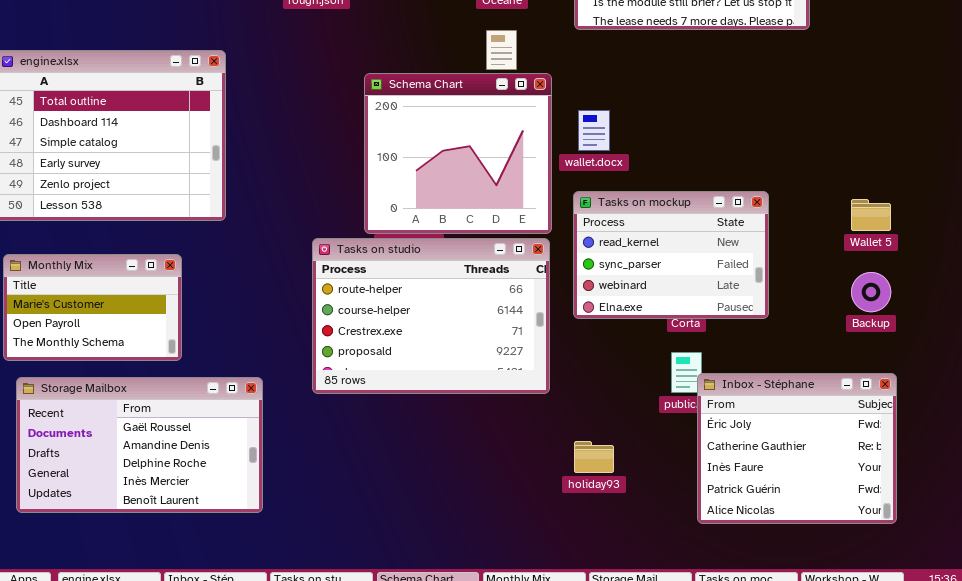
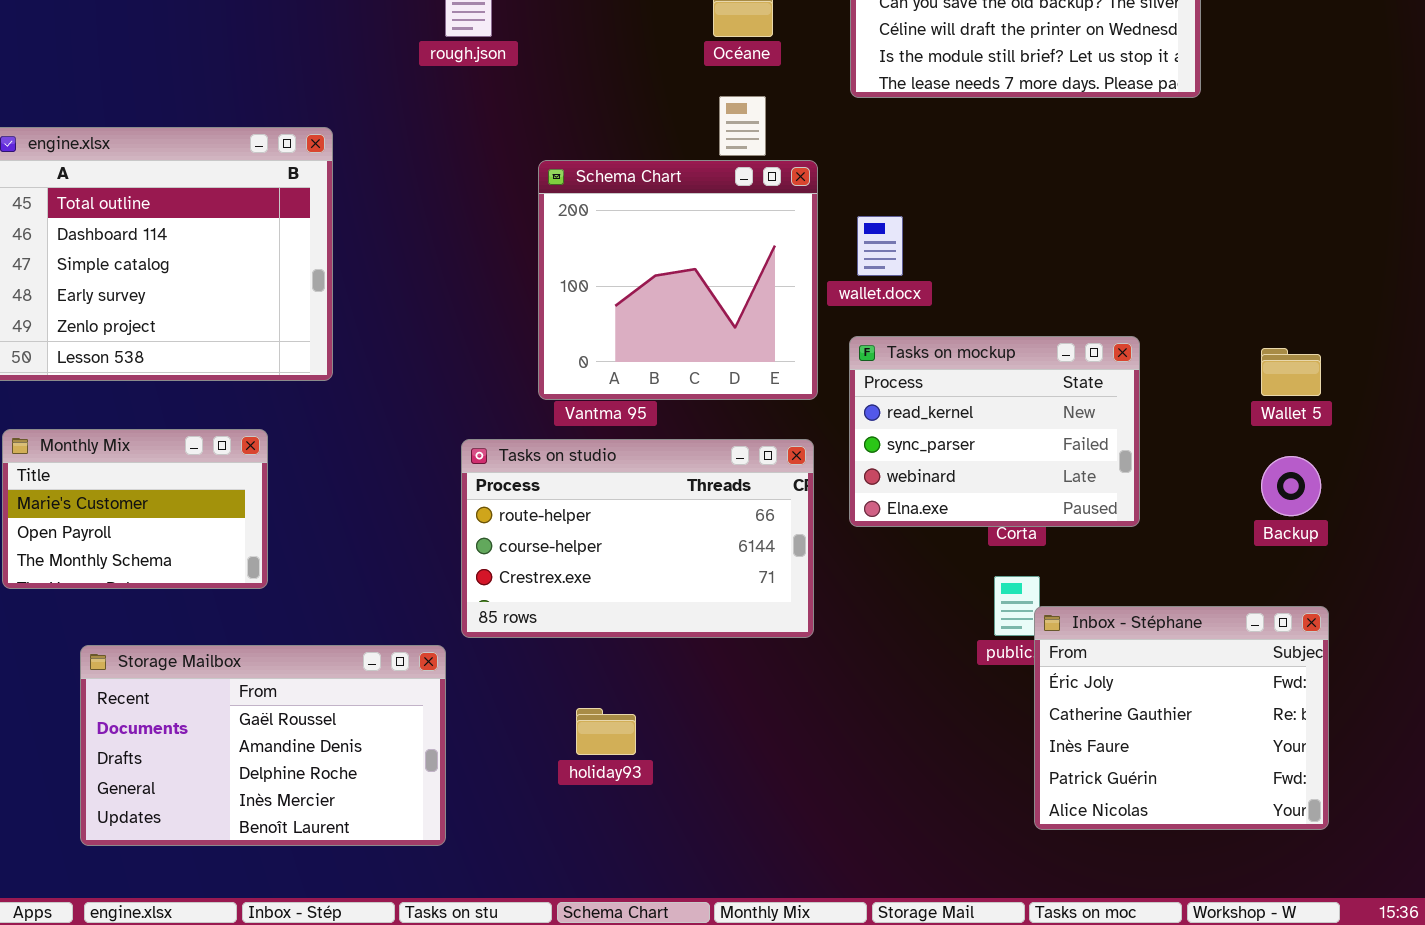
Tasks on studio: [312,238,550,394] -> [461,439,814,638], resized
Storage Mailbox: [16,377,263,513] -> [80,645,446,846], moved
holiday93: [574,441,614,473] -> [576,708,636,755], moved

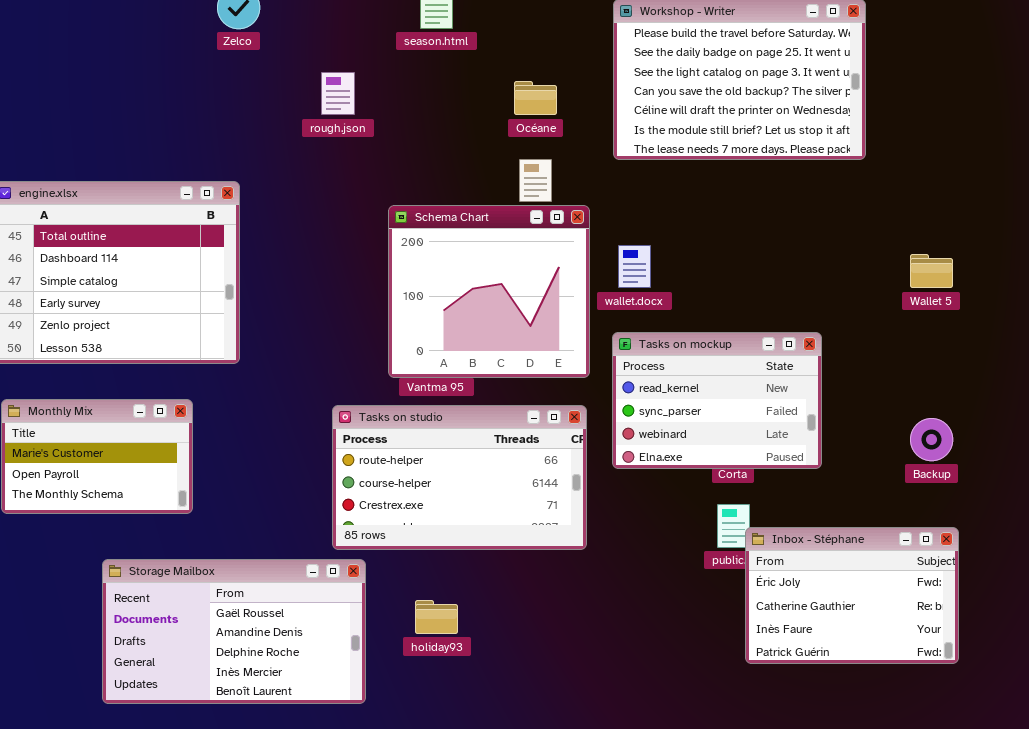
Wallet 5: [1261,348,1321,396] -> [910,254,953,288], moved
Inbox - Stéphane: [1034,606,1329,830] -> [745,527,959,664], resized
Storage Mailbox: [80,645,446,846] -> [102,559,366,704], moved

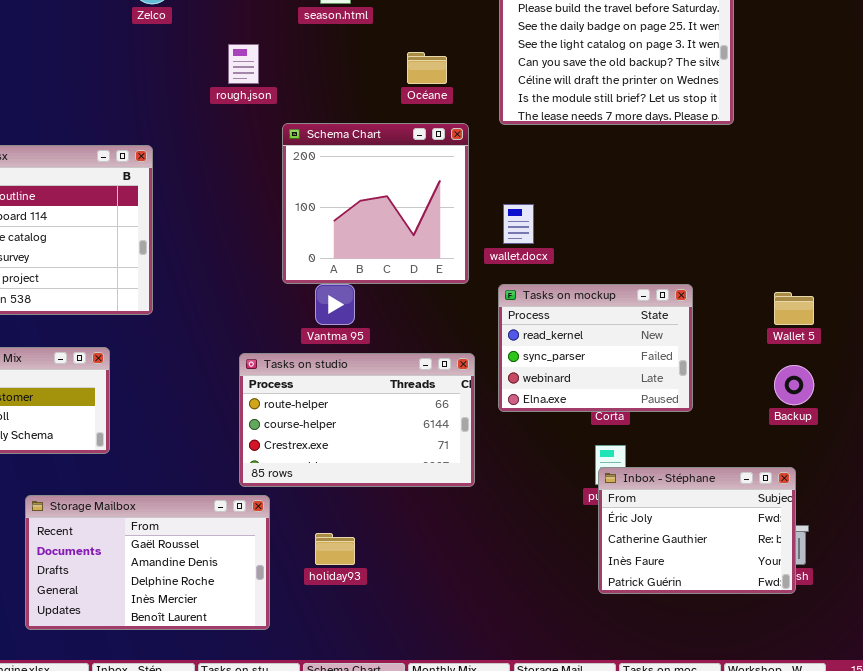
Schema Chart: [388,205,590,378] -> [282,123,469,284], moved
Wallet 5: [910,254,953,288] -> [774,292,814,325], moved
Inbox - Stéphane: [745,527,959,664] -> [598,467,796,594], moved

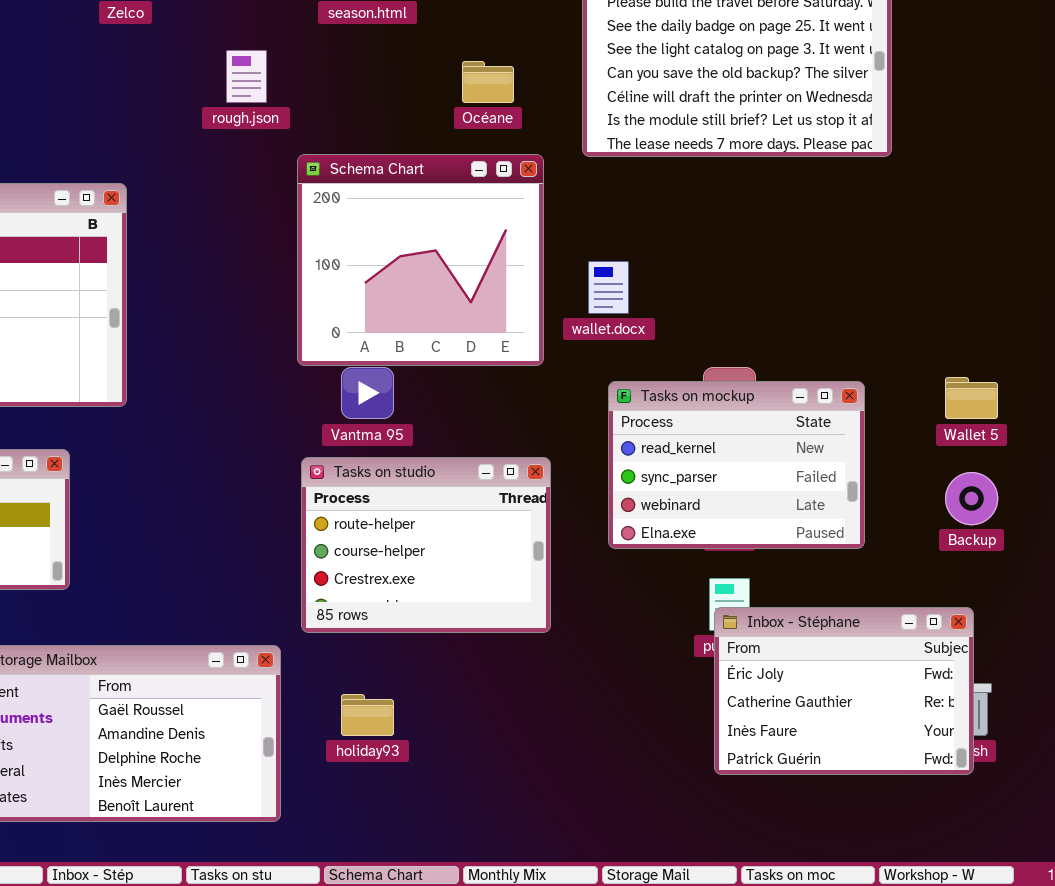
Tasks on mockup: [498,284,693,412] -> [608,381,865,549], moved
Tasks on studio: [239,353,475,487] -> [301,457,551,633], resized

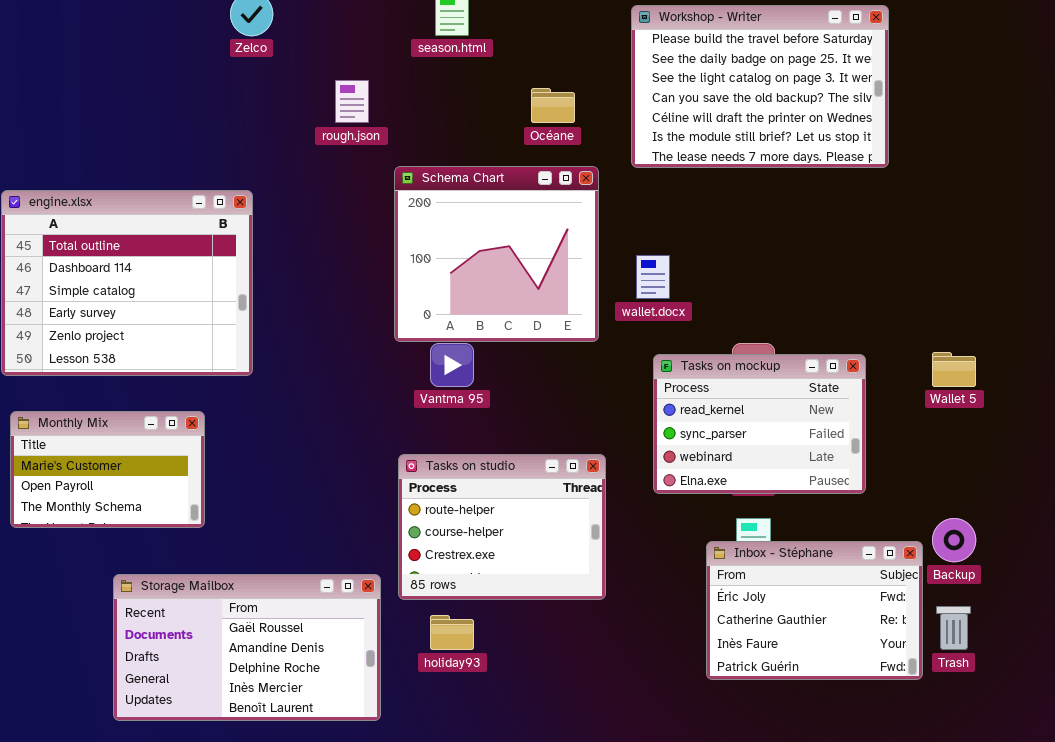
Tasks on studio: [301,457,551,633] -> [398,454,606,600], moved
Backup: [945,472,998,525] -> [932,518,976,562], moved
Inbox - Stéphane: [714,607,974,775] -> [706,541,923,680], moved

